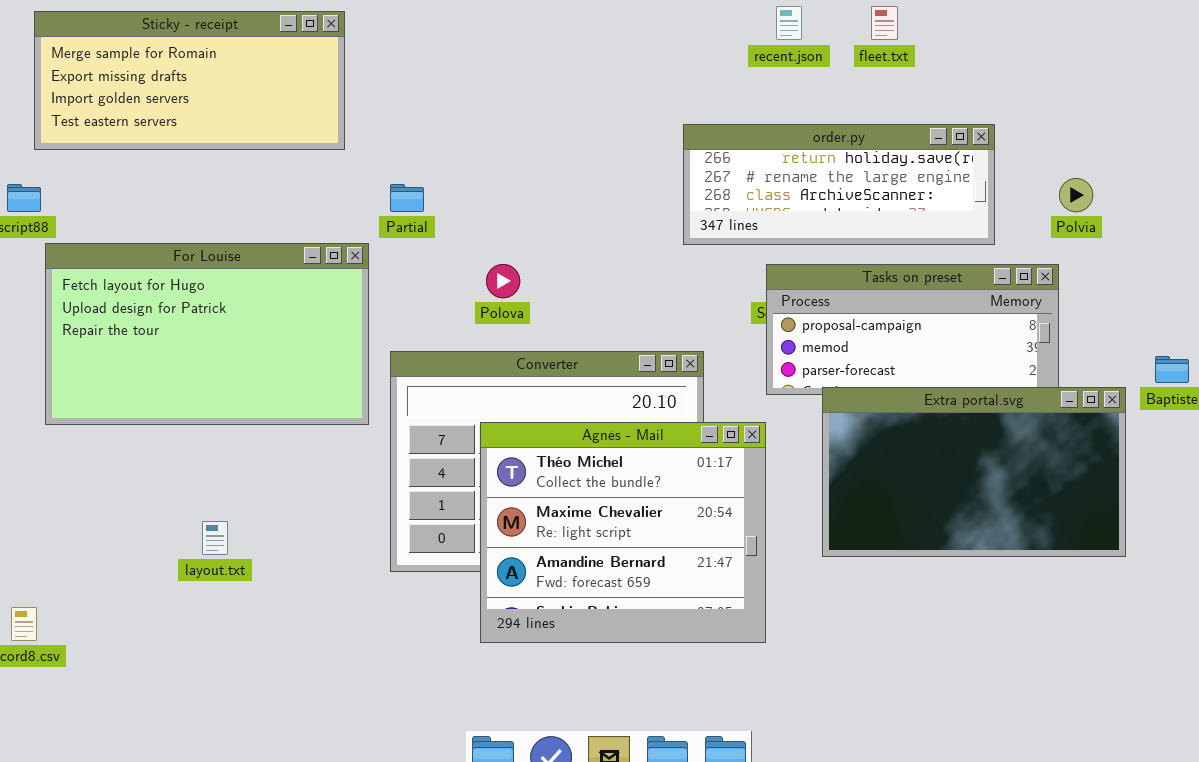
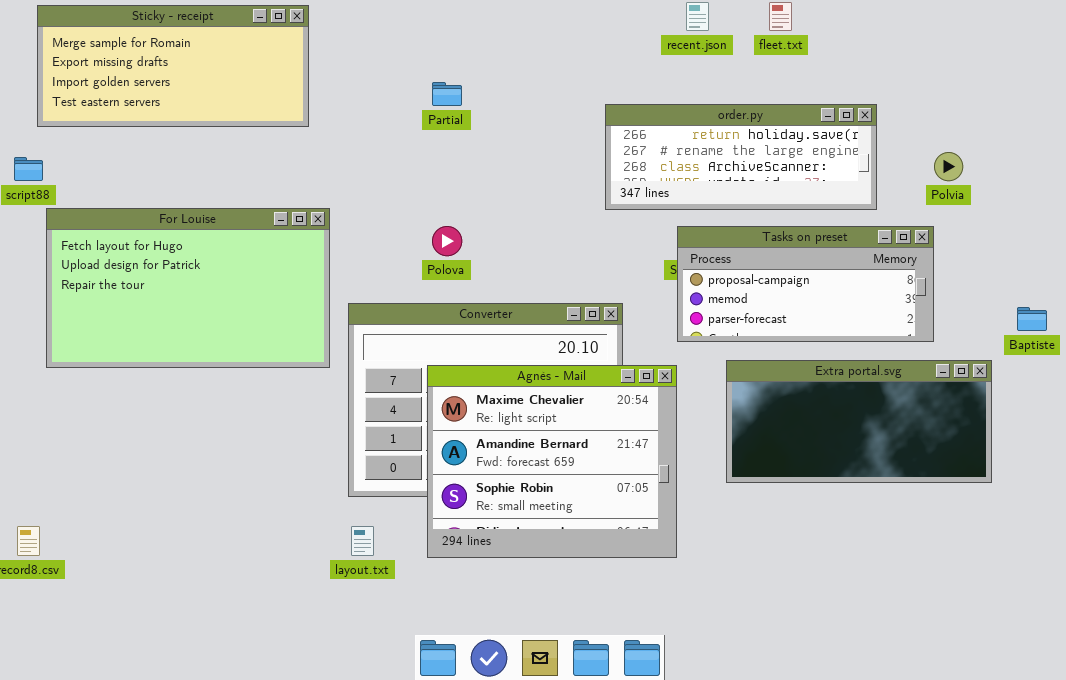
Partial: [390,184,424,212] -> [432,82,462,106], moved
Extra portal.svg: [822,387,1126,557] -> [726,360,992,483], resized
Agnès - Mail: [480,422,766,643] -> [427,365,677,558], scrolled down 1 row
layout.txt: [202,521,228,555] -> [351,526,374,556], moved

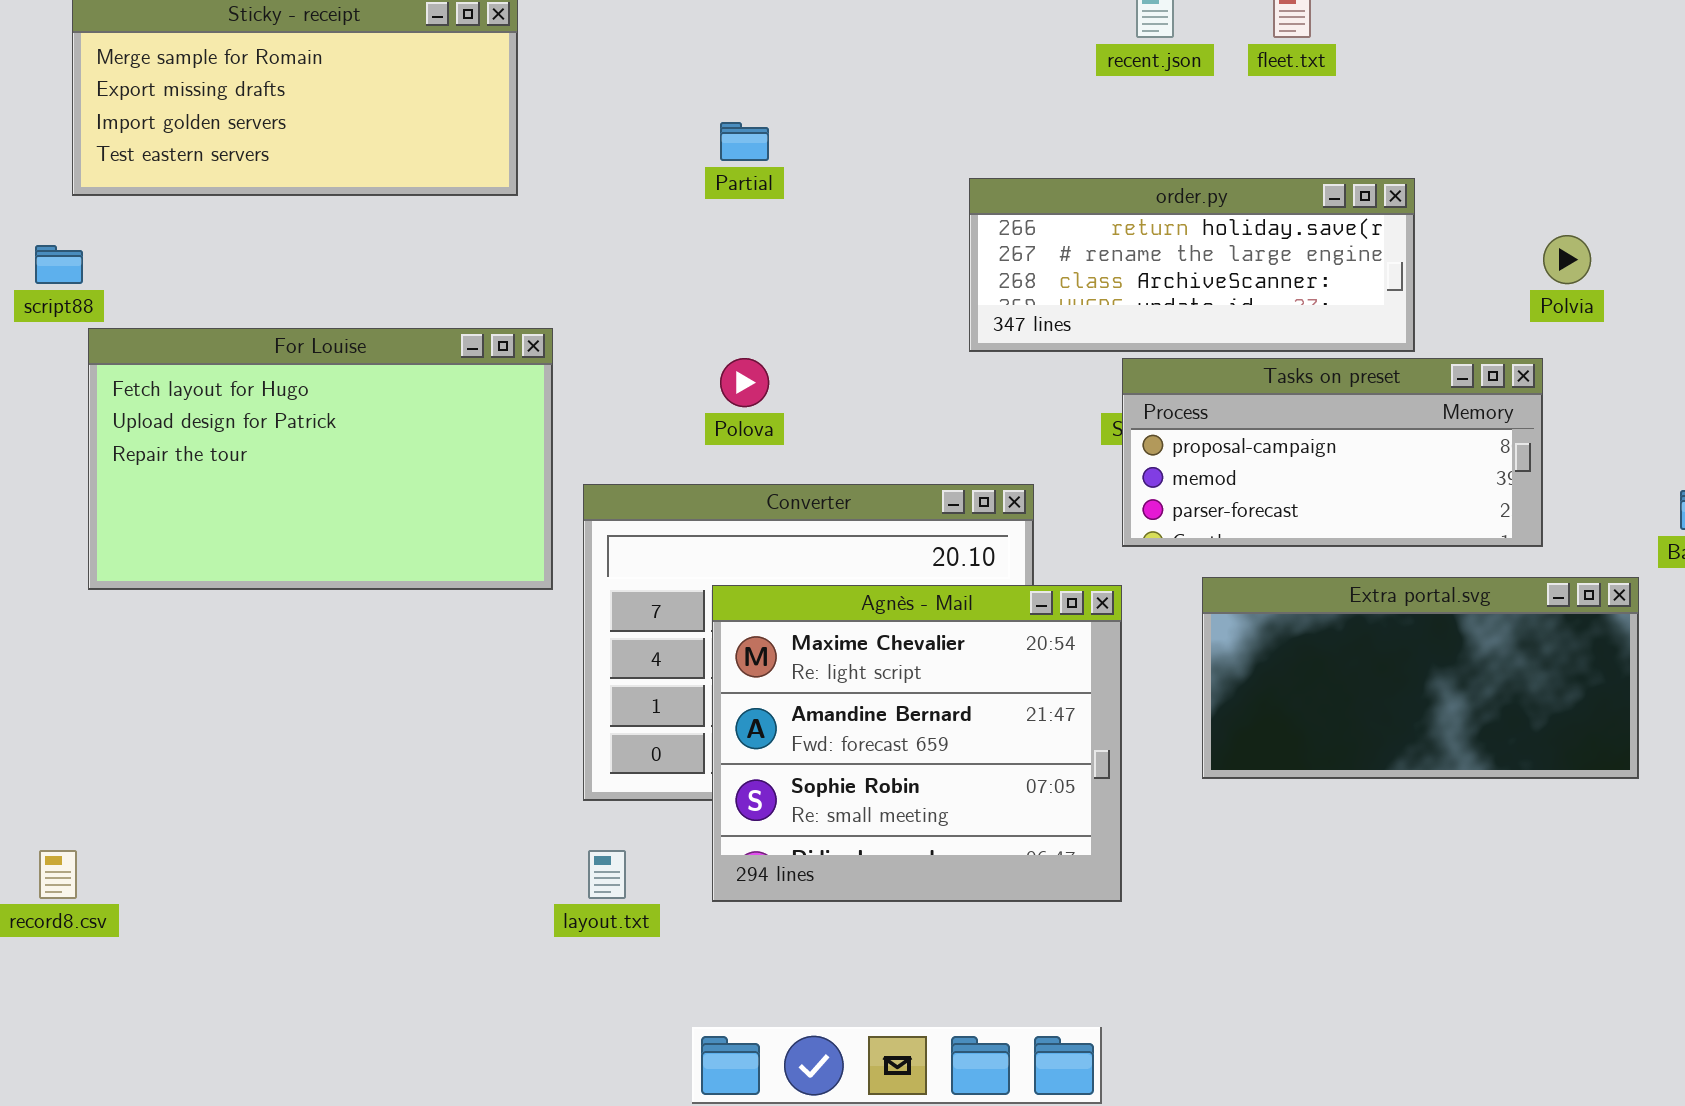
order.py: [605,104,877,210] -> [969,178,1415,352], moved

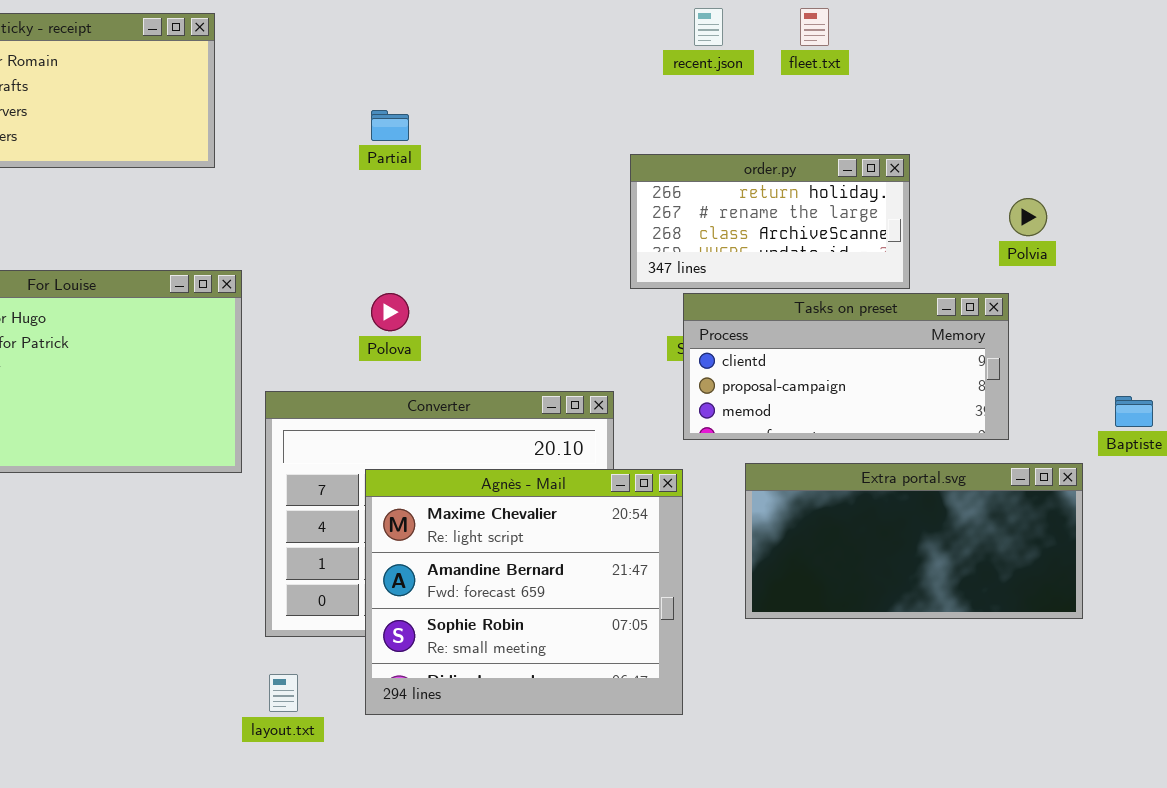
order.py: [969,178,1415,352] -> [630,154,910,289], resized
Tasks on preset: [1122,358,1543,547] -> [683,293,1009,440], scrolled up 1 row

